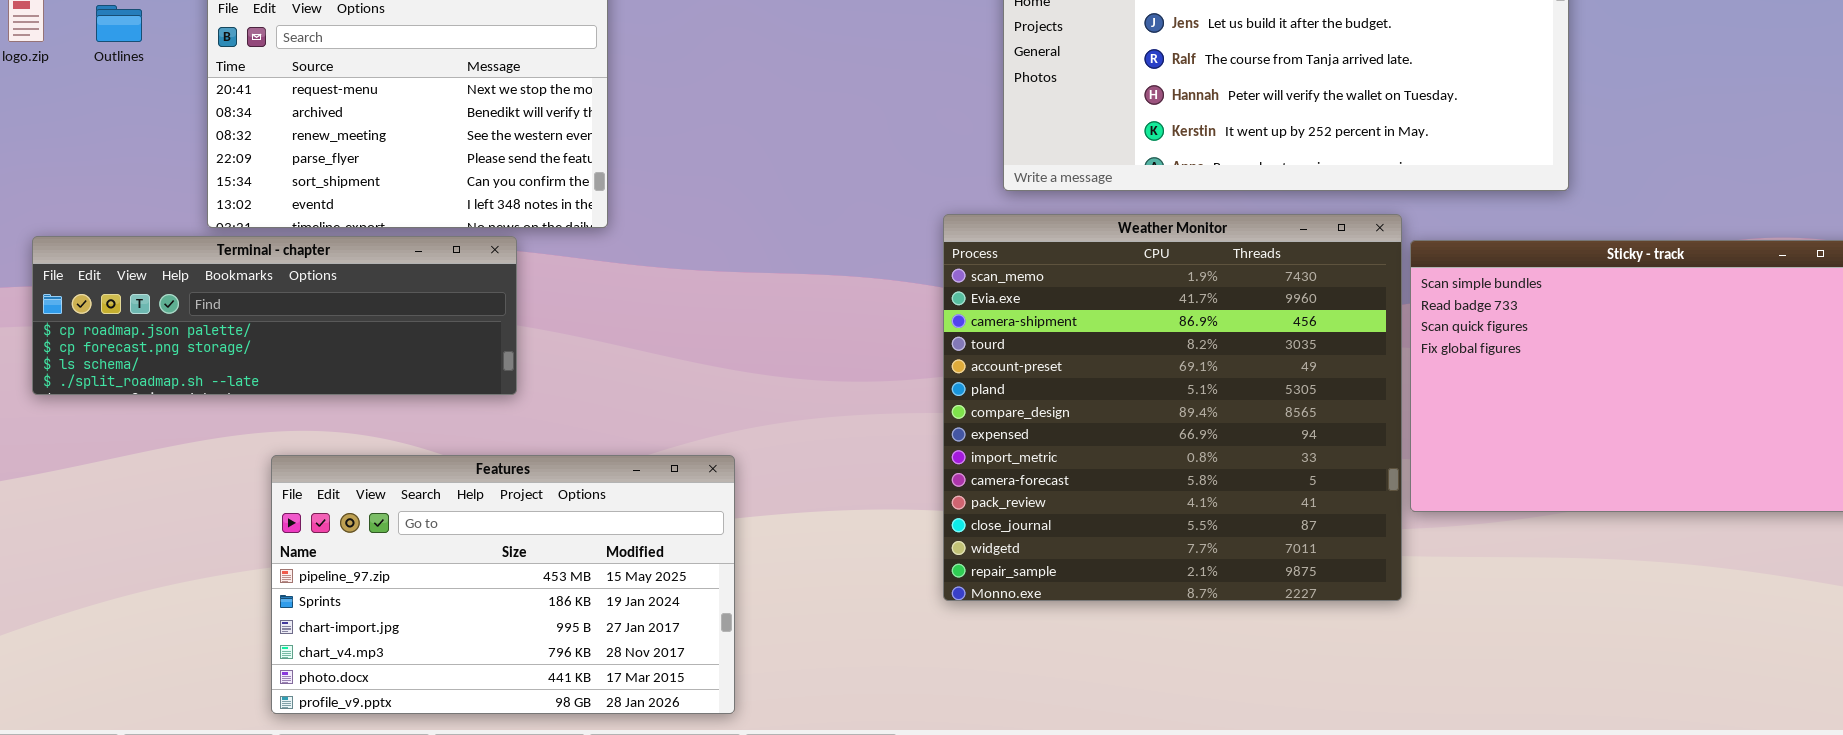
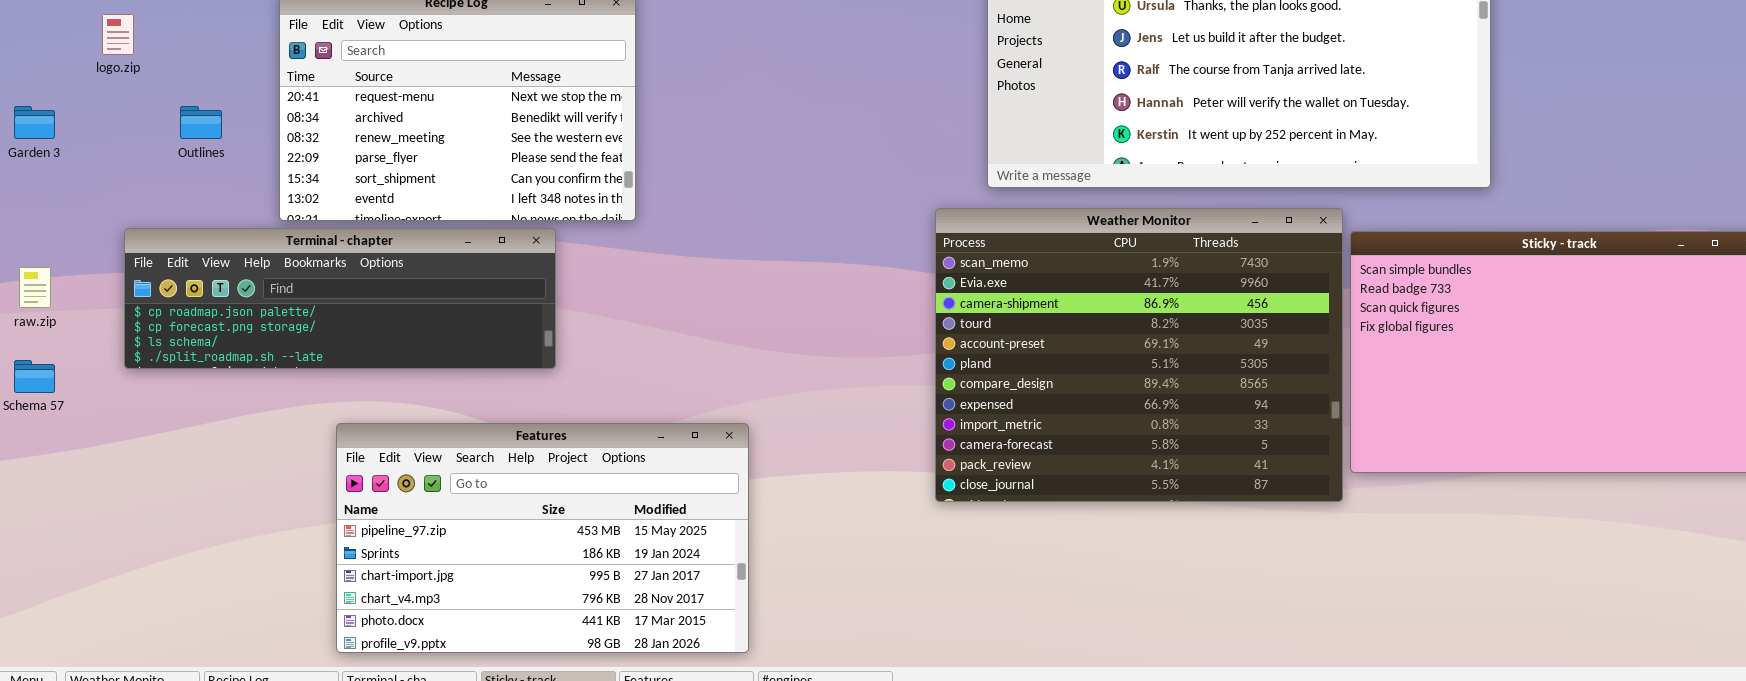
Outlines: [96,5,142,42] -> [180,106,222,139], moved
Weather Monitor: [943,214,1402,601] -> [935,208,1343,502], resized

